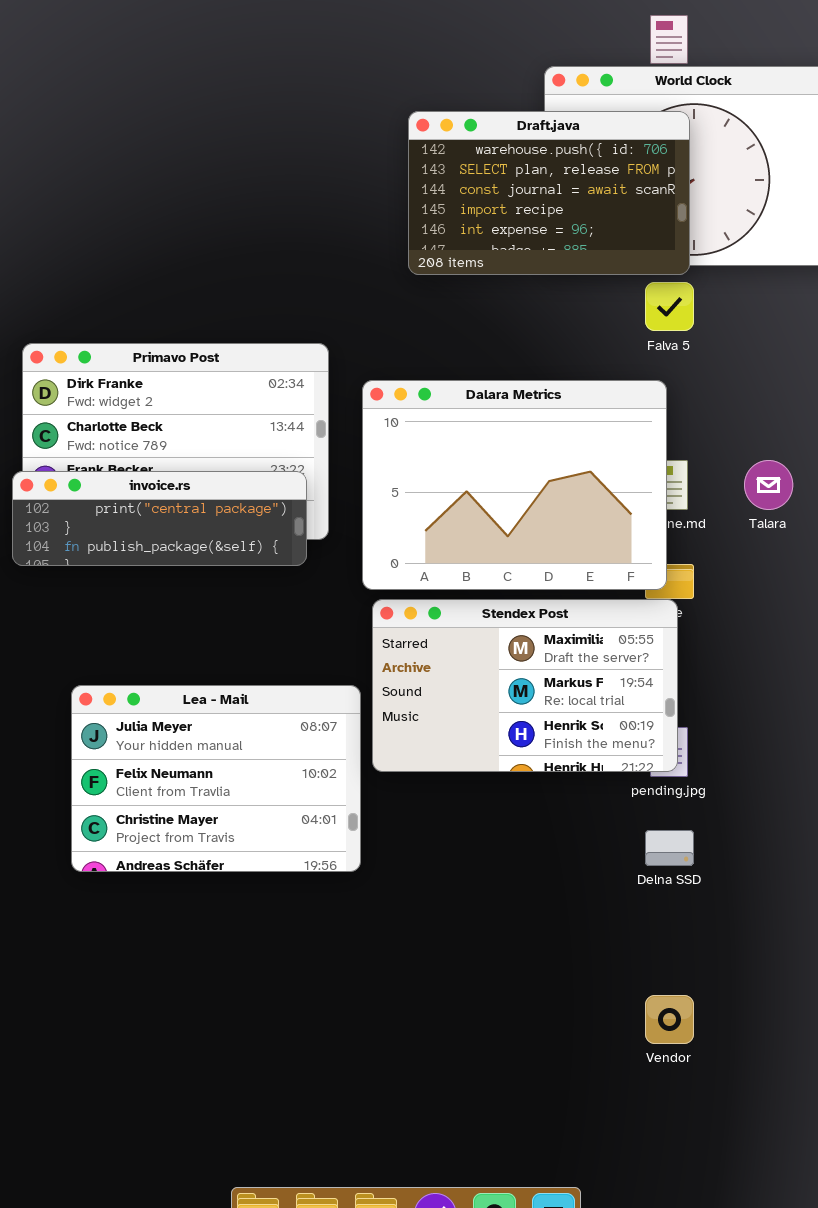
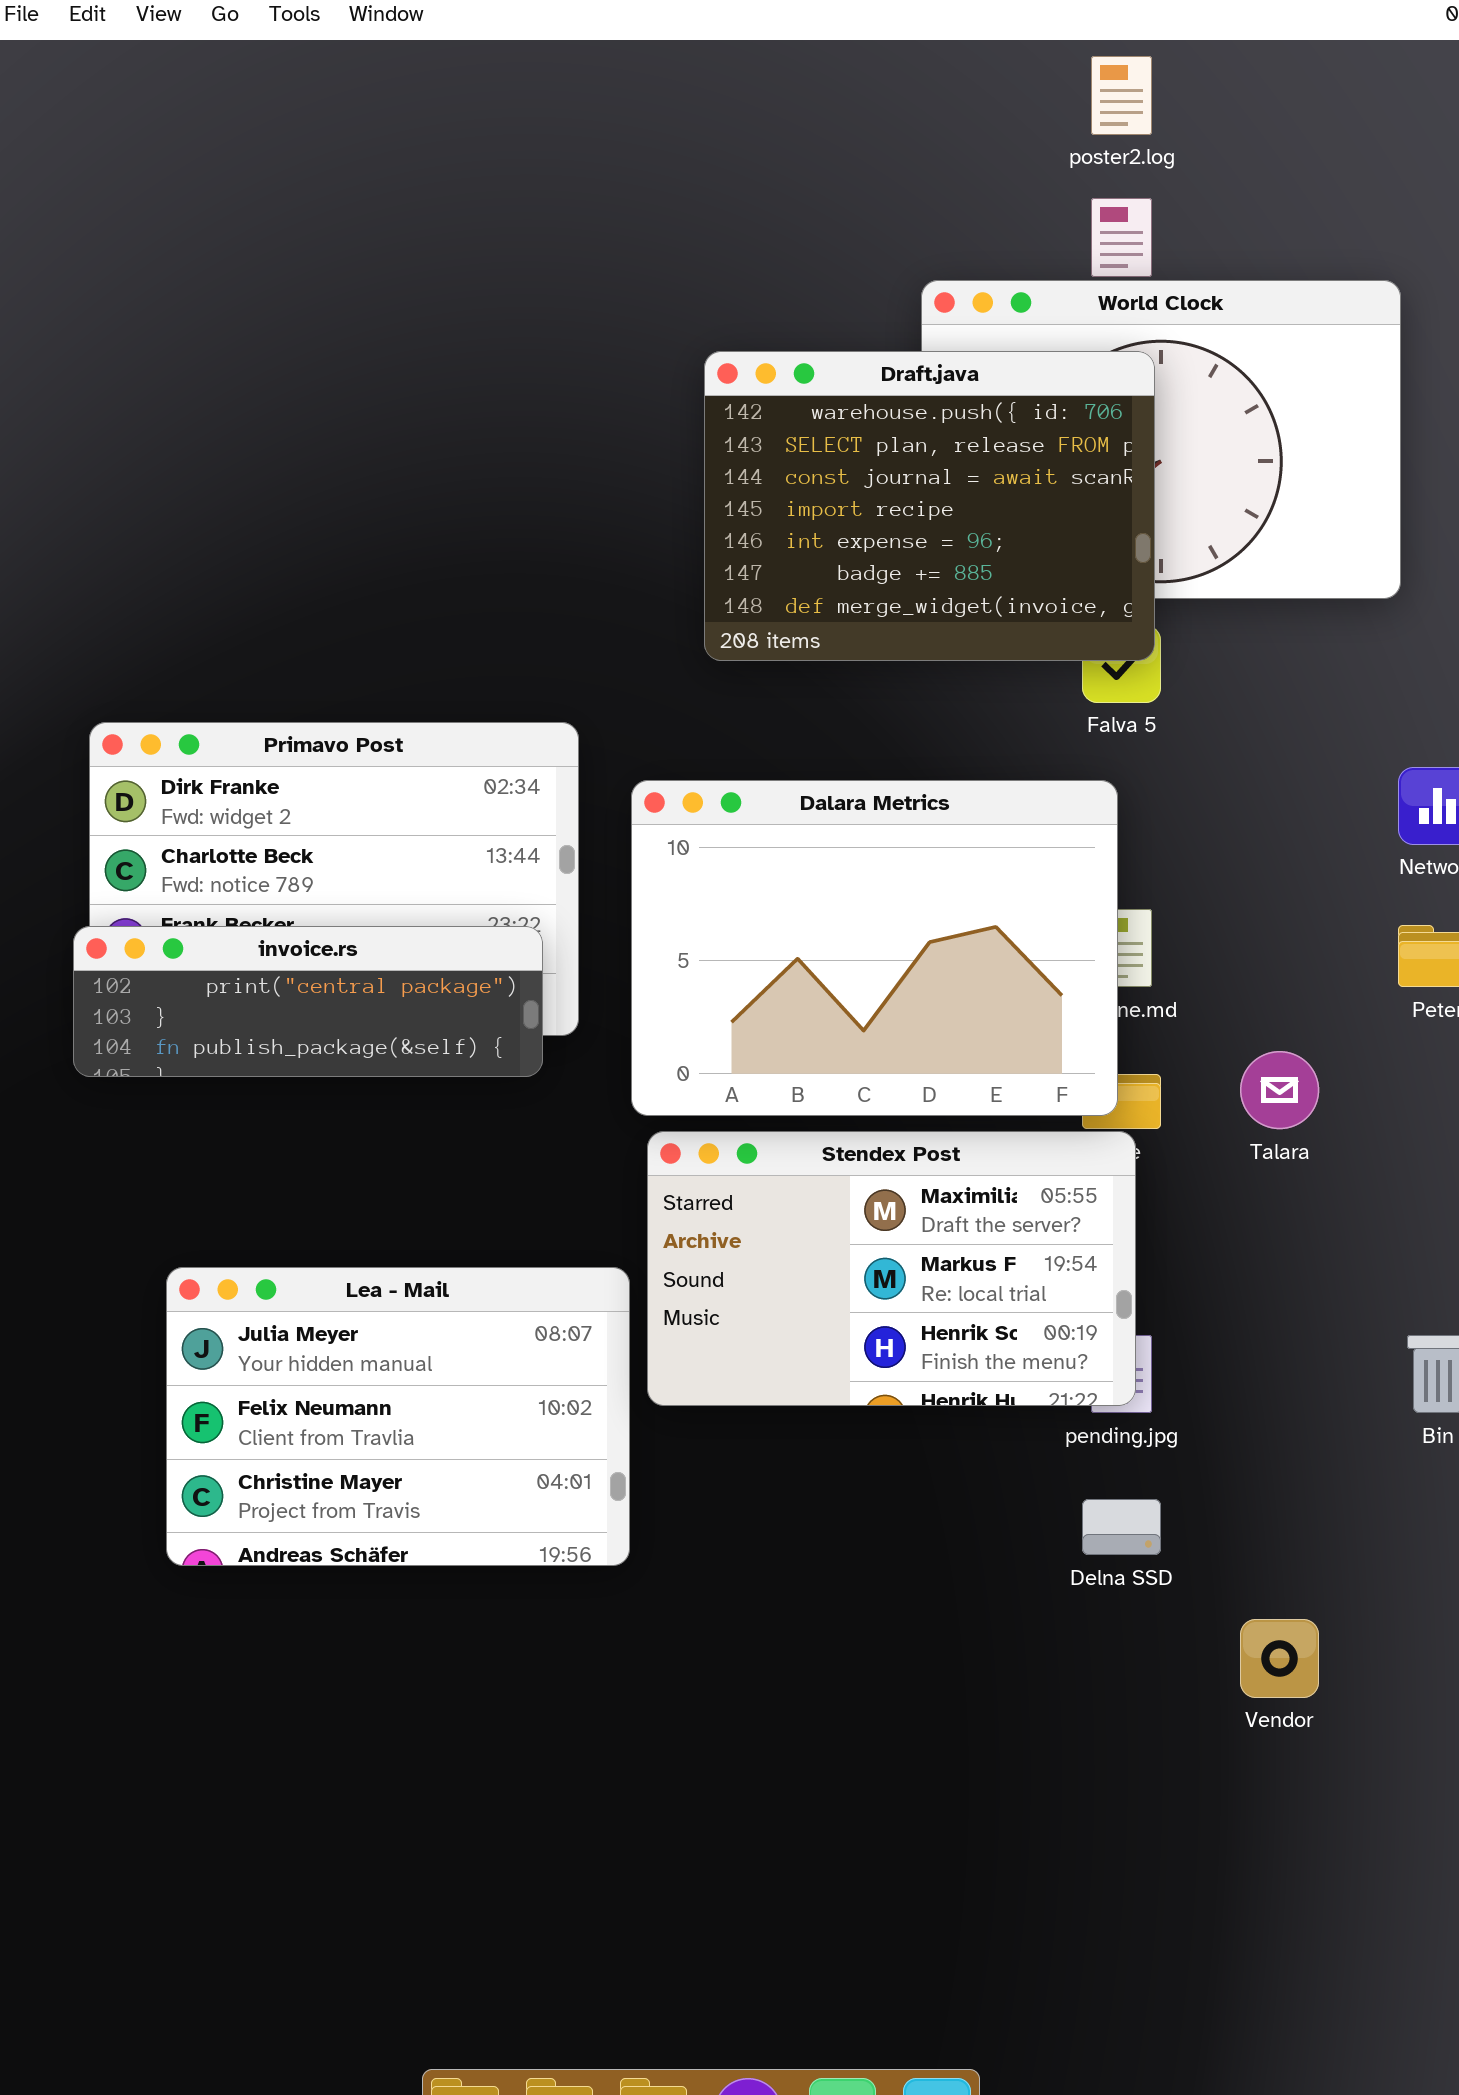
Draft.java: [408,111,690,275] -> [704,351,1155,661], resized
Talara: [744,460,793,510] -> [1240,1051,1319,1129], moved
Vendor: [645,995,694,1044] -> [1240,1619,1319,1698], moved

